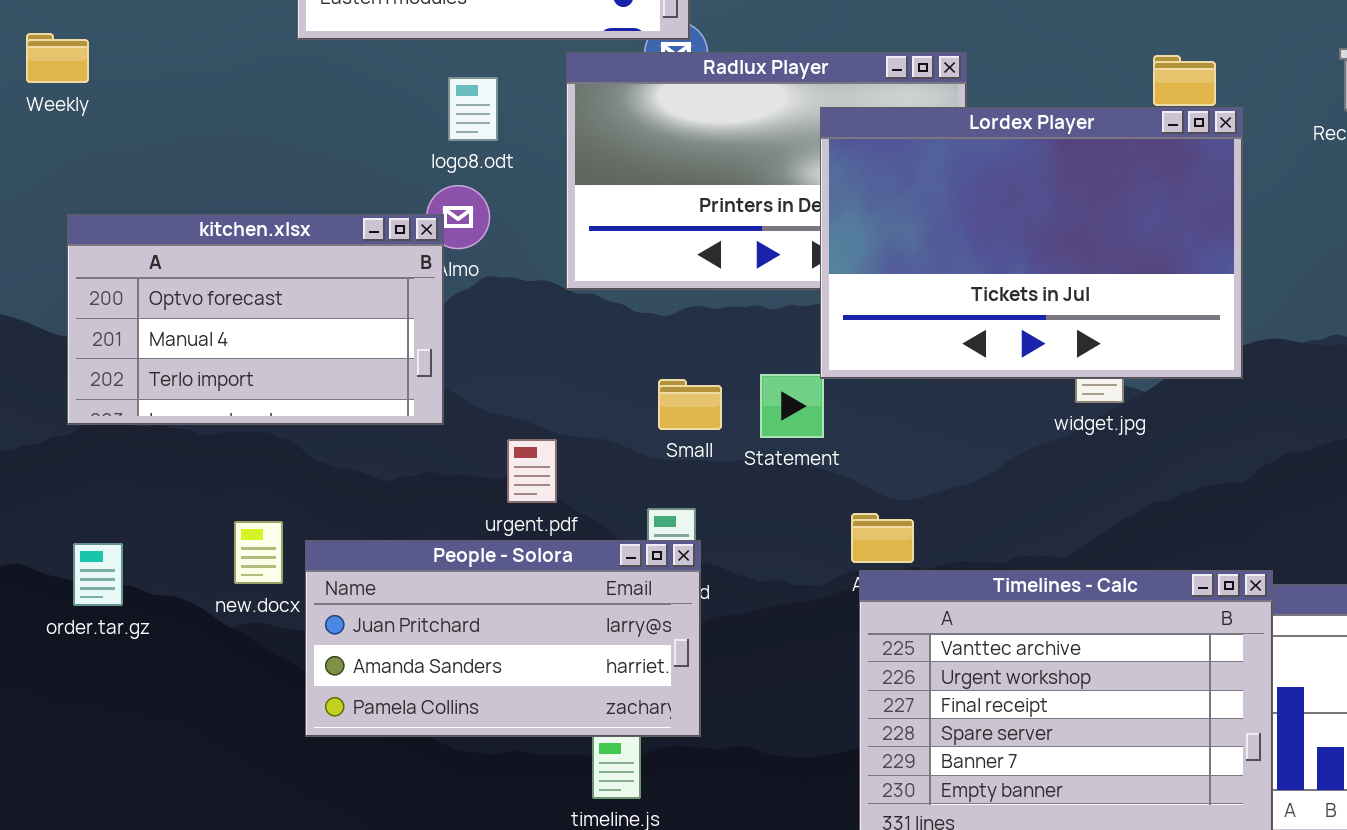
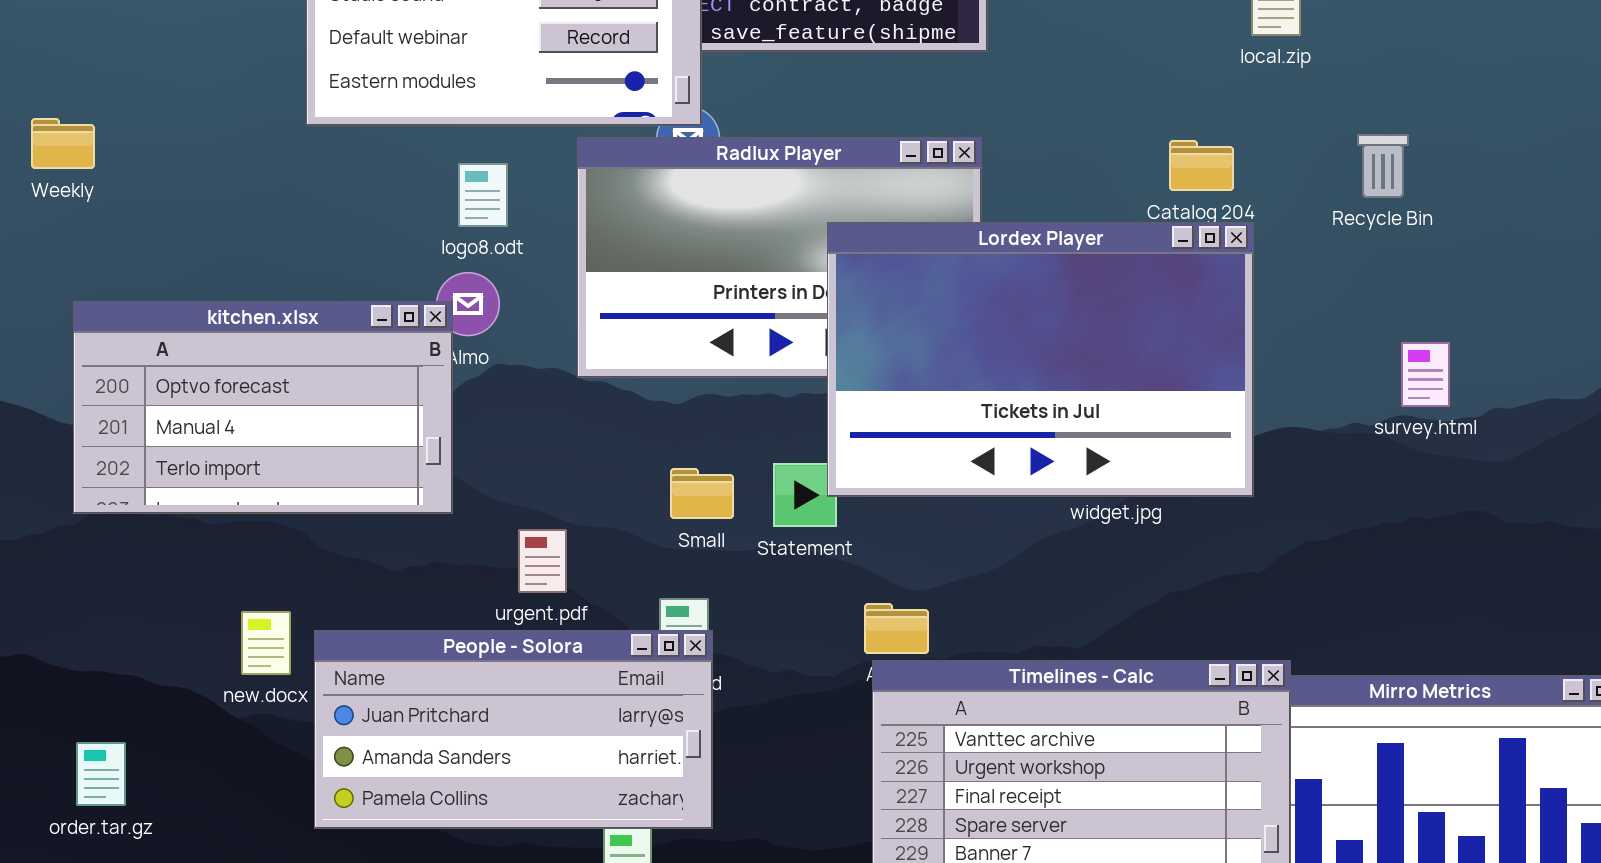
Lordex Player: [820,107,1243,379] -> [827,222,1254,497], moved
order.tar.gz: [73,543,123,606] -> [76,742,126,806], moved

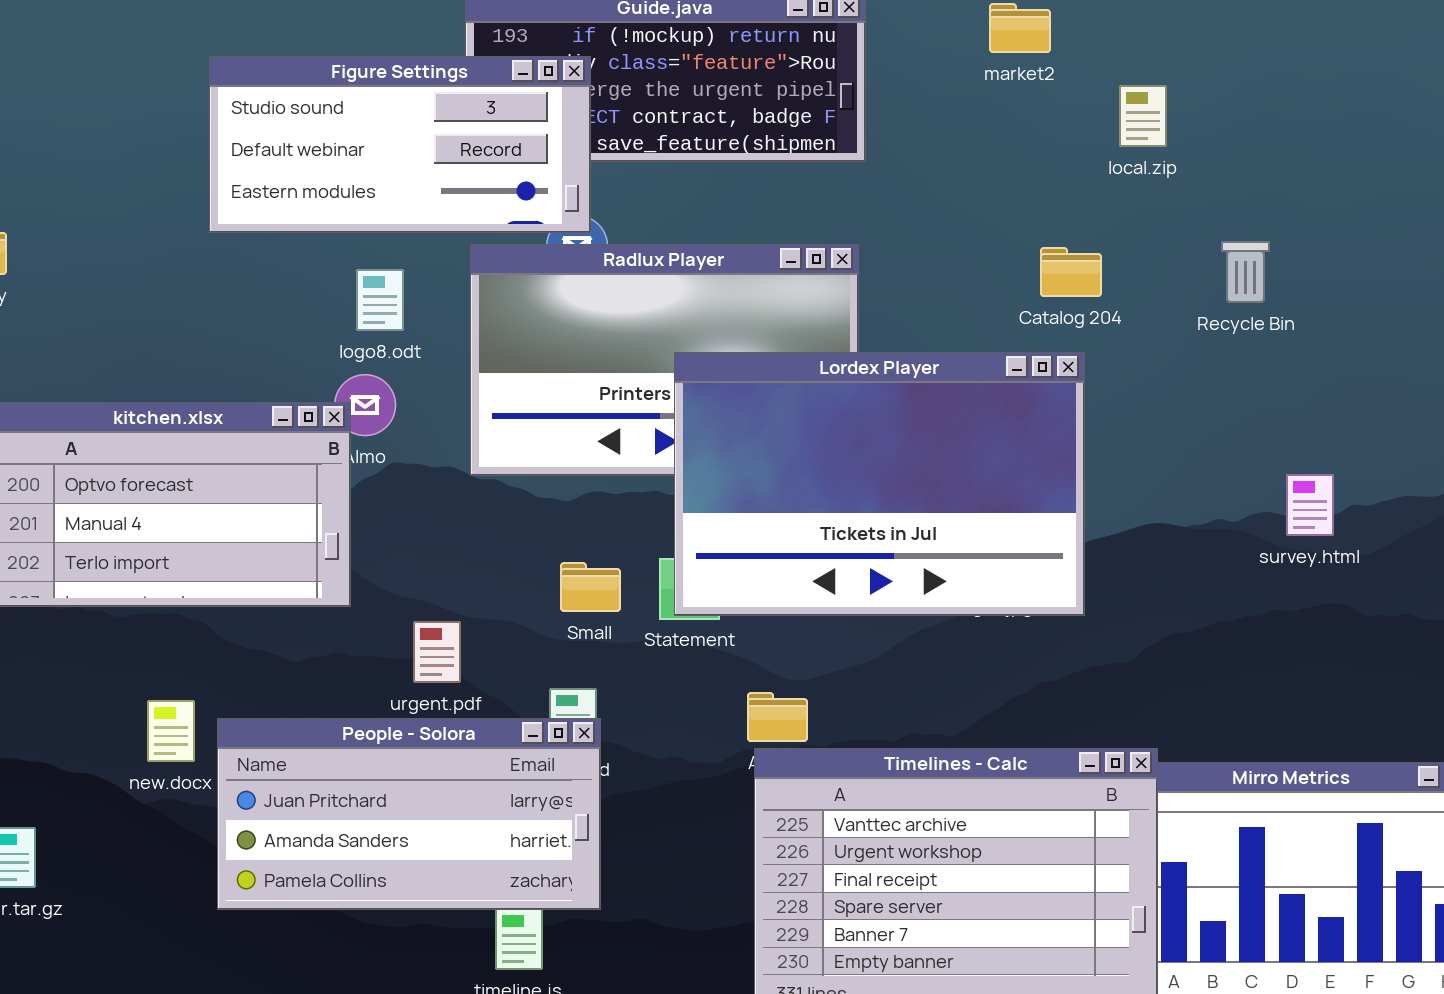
Lordex Player: [827,222,1254,497] -> [674,352,1085,616], moved
survey.html: [1401,342,1450,407] -> [1286,474,1334,536], moved

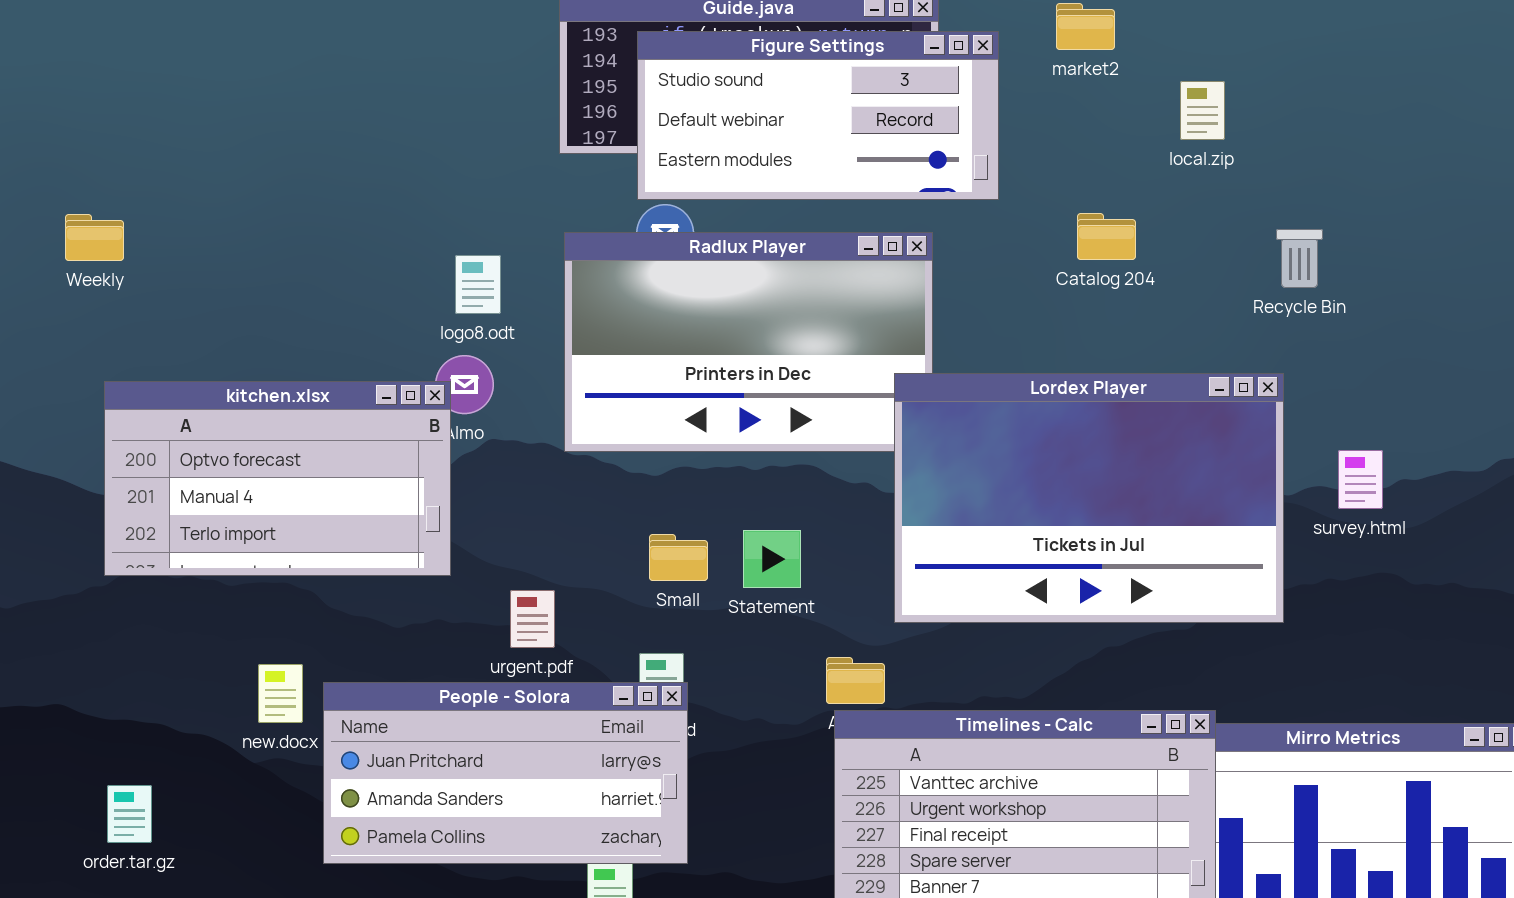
Figure Settings: [209,56,591,233] -> [637,31,999,200], moved
Catalog 204: [1040,247,1102,297] -> [1077,213,1136,260], moved
Lordex Player: [674,352,1085,616] -> [894,373,1284,623], moved

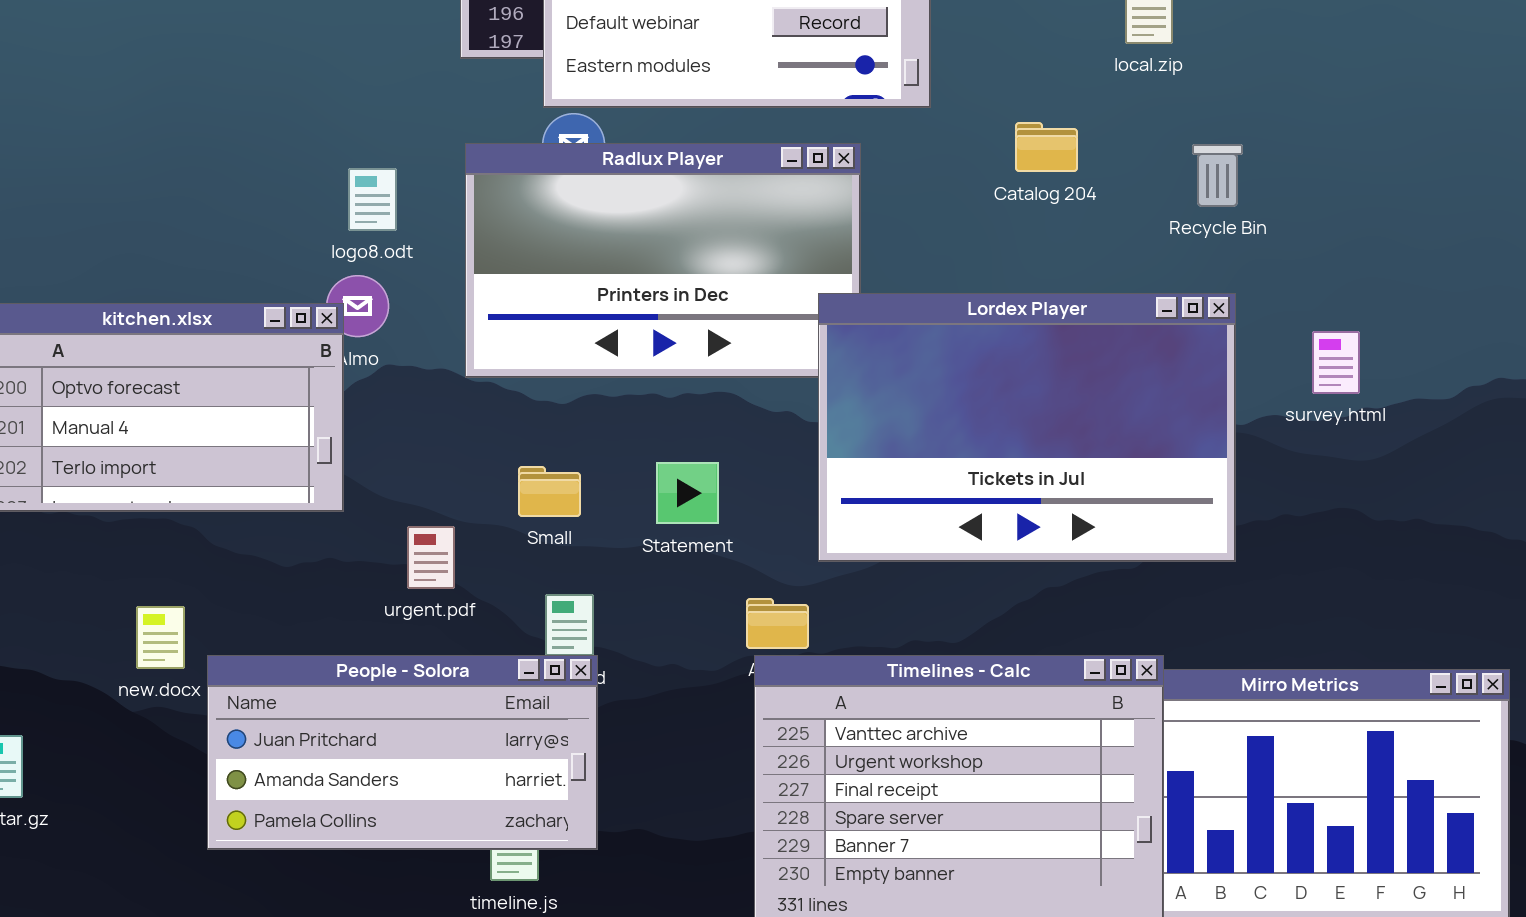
Recycle Bin: [1276,229,1323,288] -> [1192,144,1243,207], moved
survey.html: [1338,450,1383,509] -> [1312,331,1360,394], moved
Small: [649,534,708,581] -> [518,466,581,517], moved
People - Solora: [323,682,688,864] -> [207,655,598,850], moved

